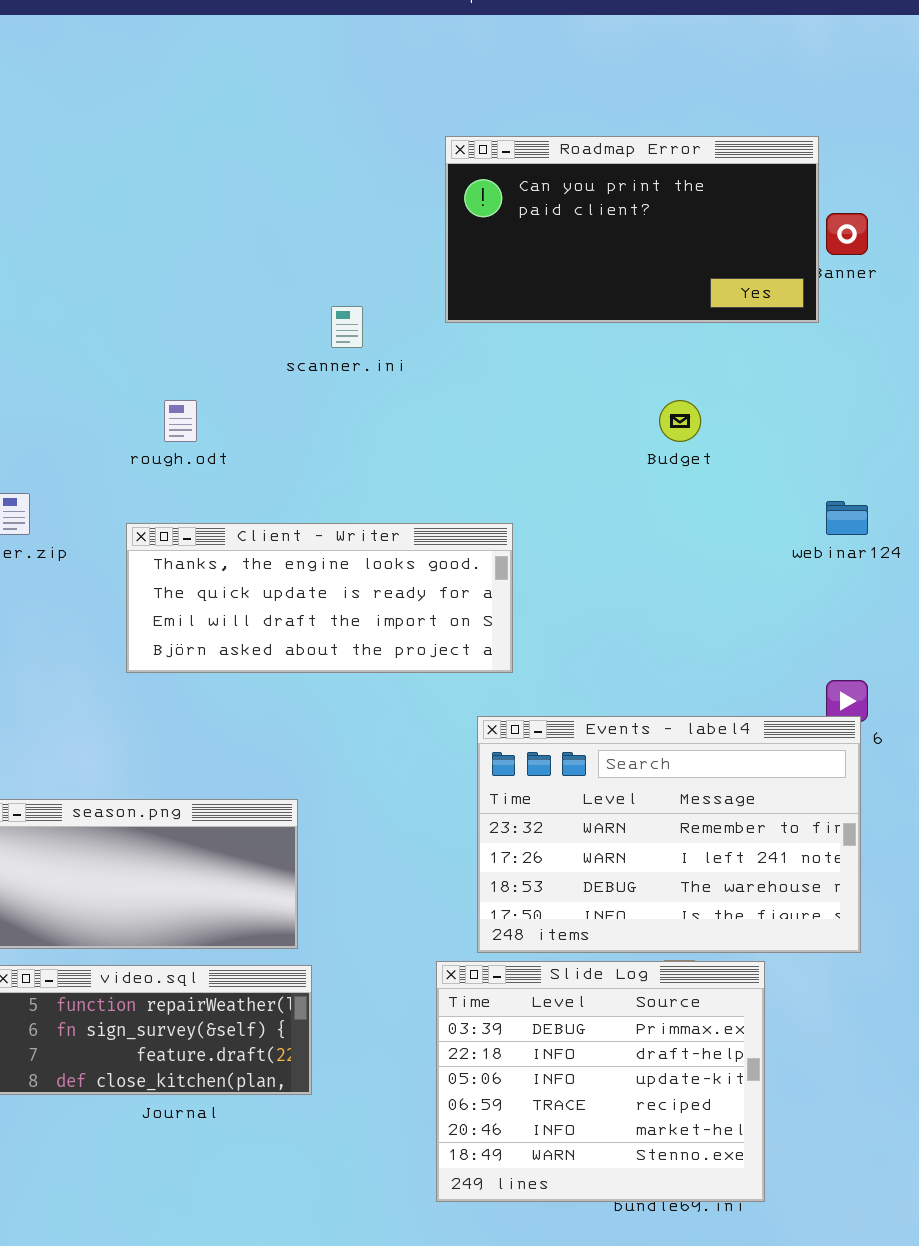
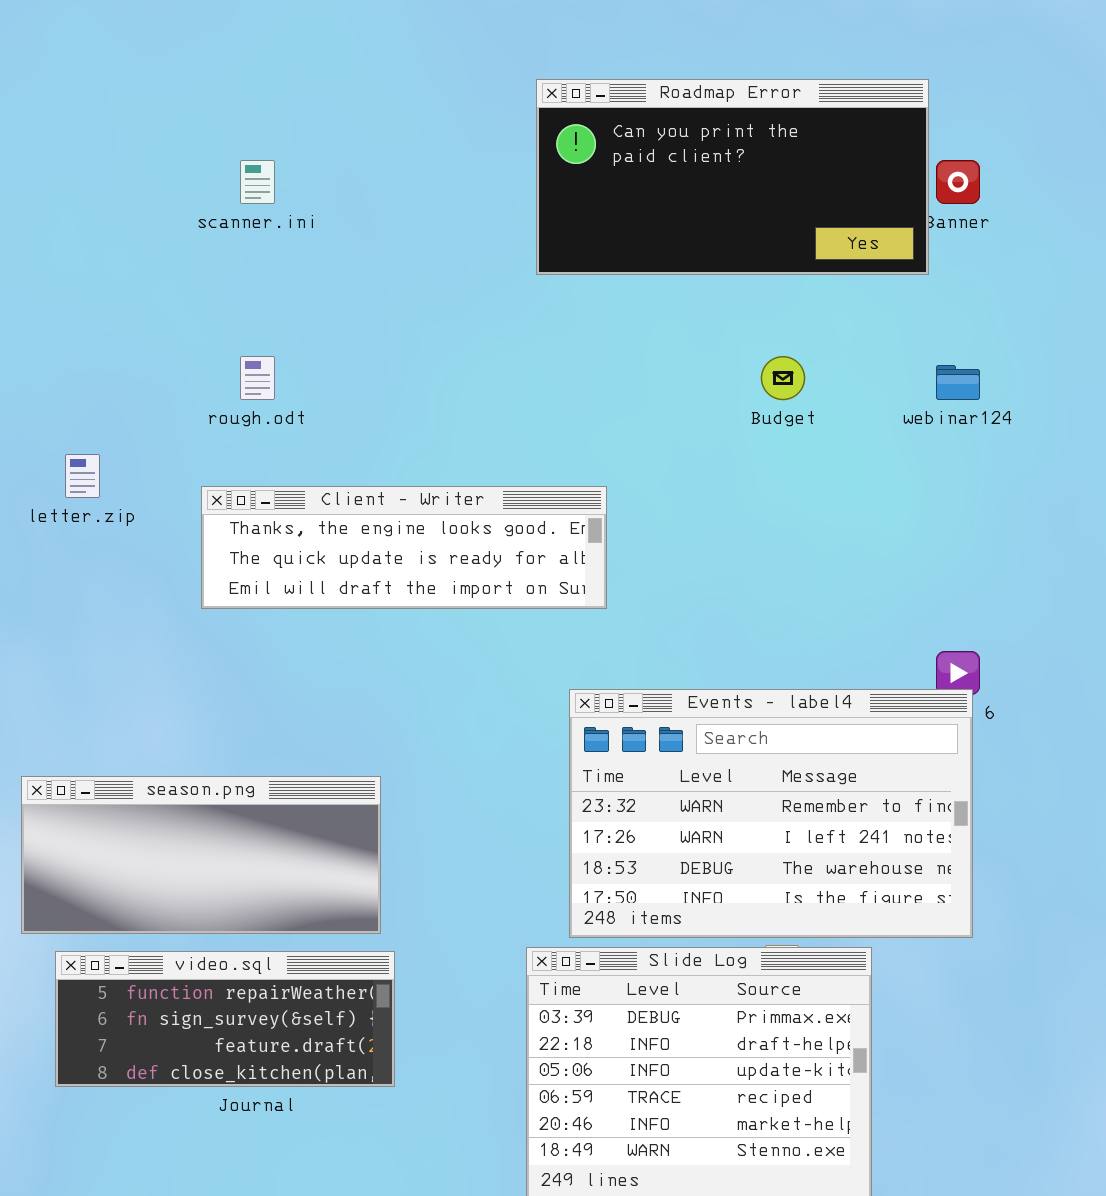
scanner.ini: [331,306,363,348] -> [240,160,275,204], moved
webinar124: [826,501,868,535] -> [936,365,980,400], moved
Client - Writer: [126,523,513,673] -> [201,486,607,609], resized

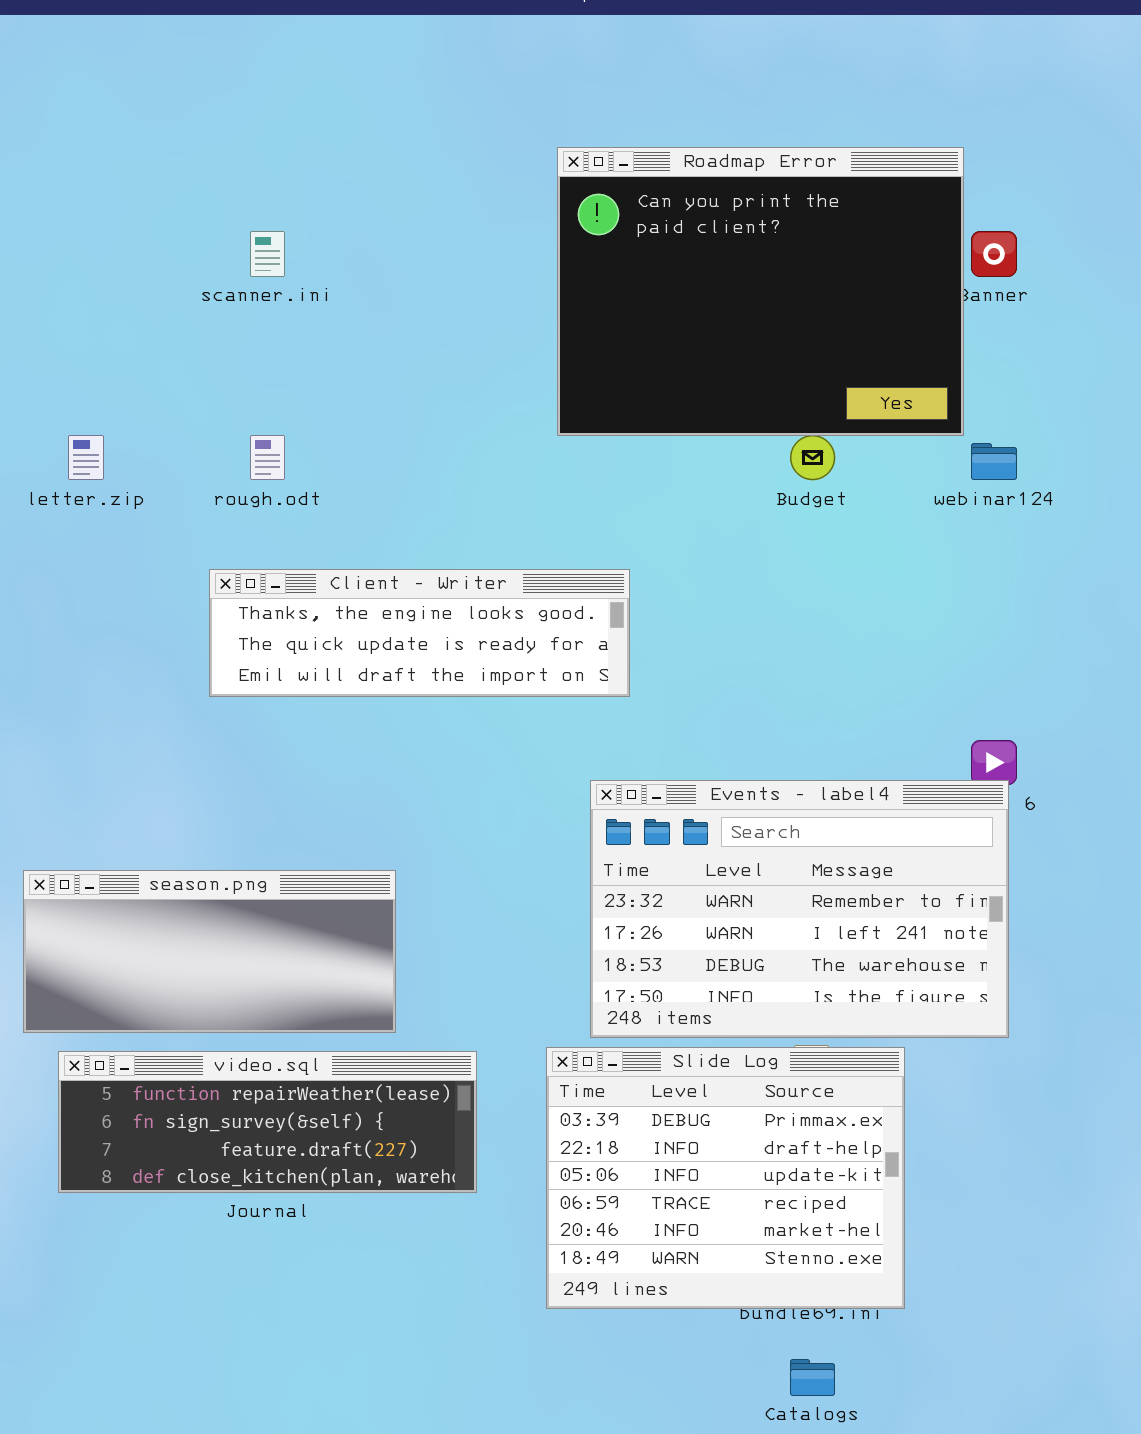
Roadmap Error: [536,79,929,275] -> [557,147,964,436], resized
letter.zip: [65,454,100,498] -> [68,435,104,480], moved
video.sql: [55,951,395,1087] -> [58,1051,477,1193], resized

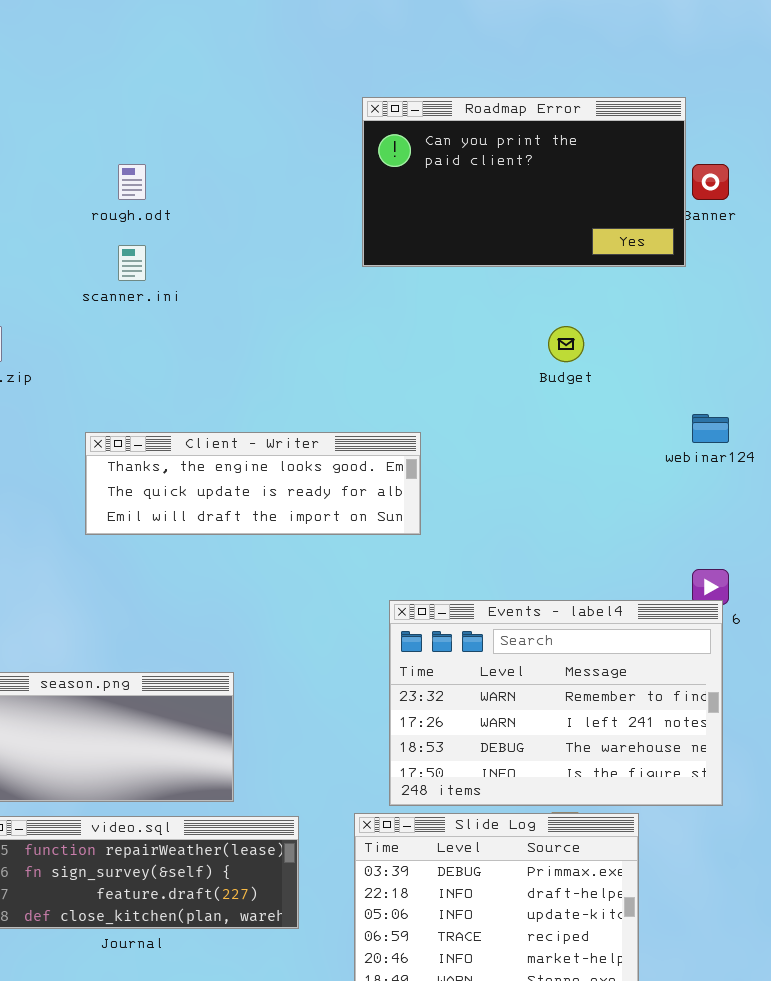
Roadmap Error: [557,147,964,436] -> [362,97,686,267], resized
scanner.ini: [250,231,285,277] -> [118,245,146,281], moved
rough.odt: [250,435,285,480] -> [118,164,146,200], moved
webinar124: [971,443,1017,480] -> [692,414,729,443], moved

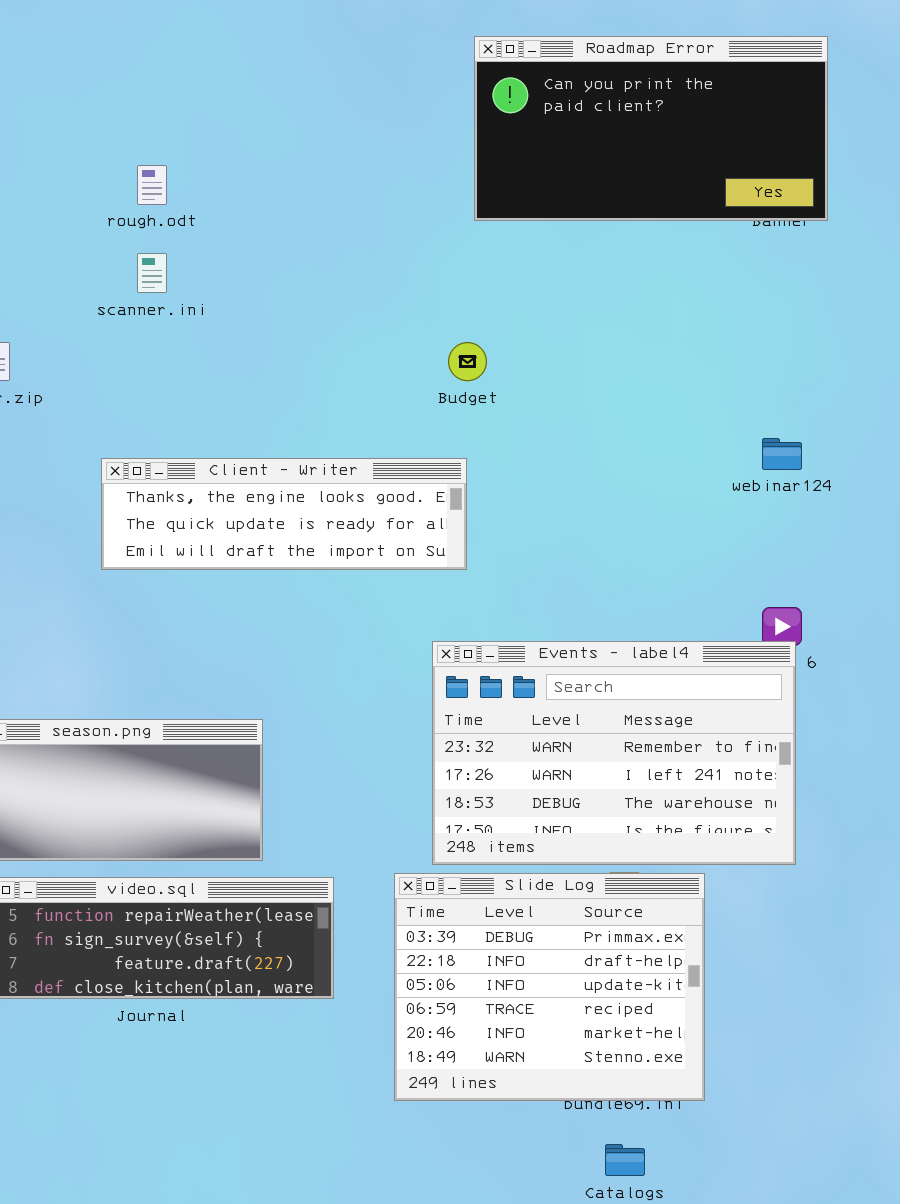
Roadmap Error: [362,97,686,267] -> [474,36,828,221], moved
Budget: [548,326,584,362] -> [448,342,487,381], moved

